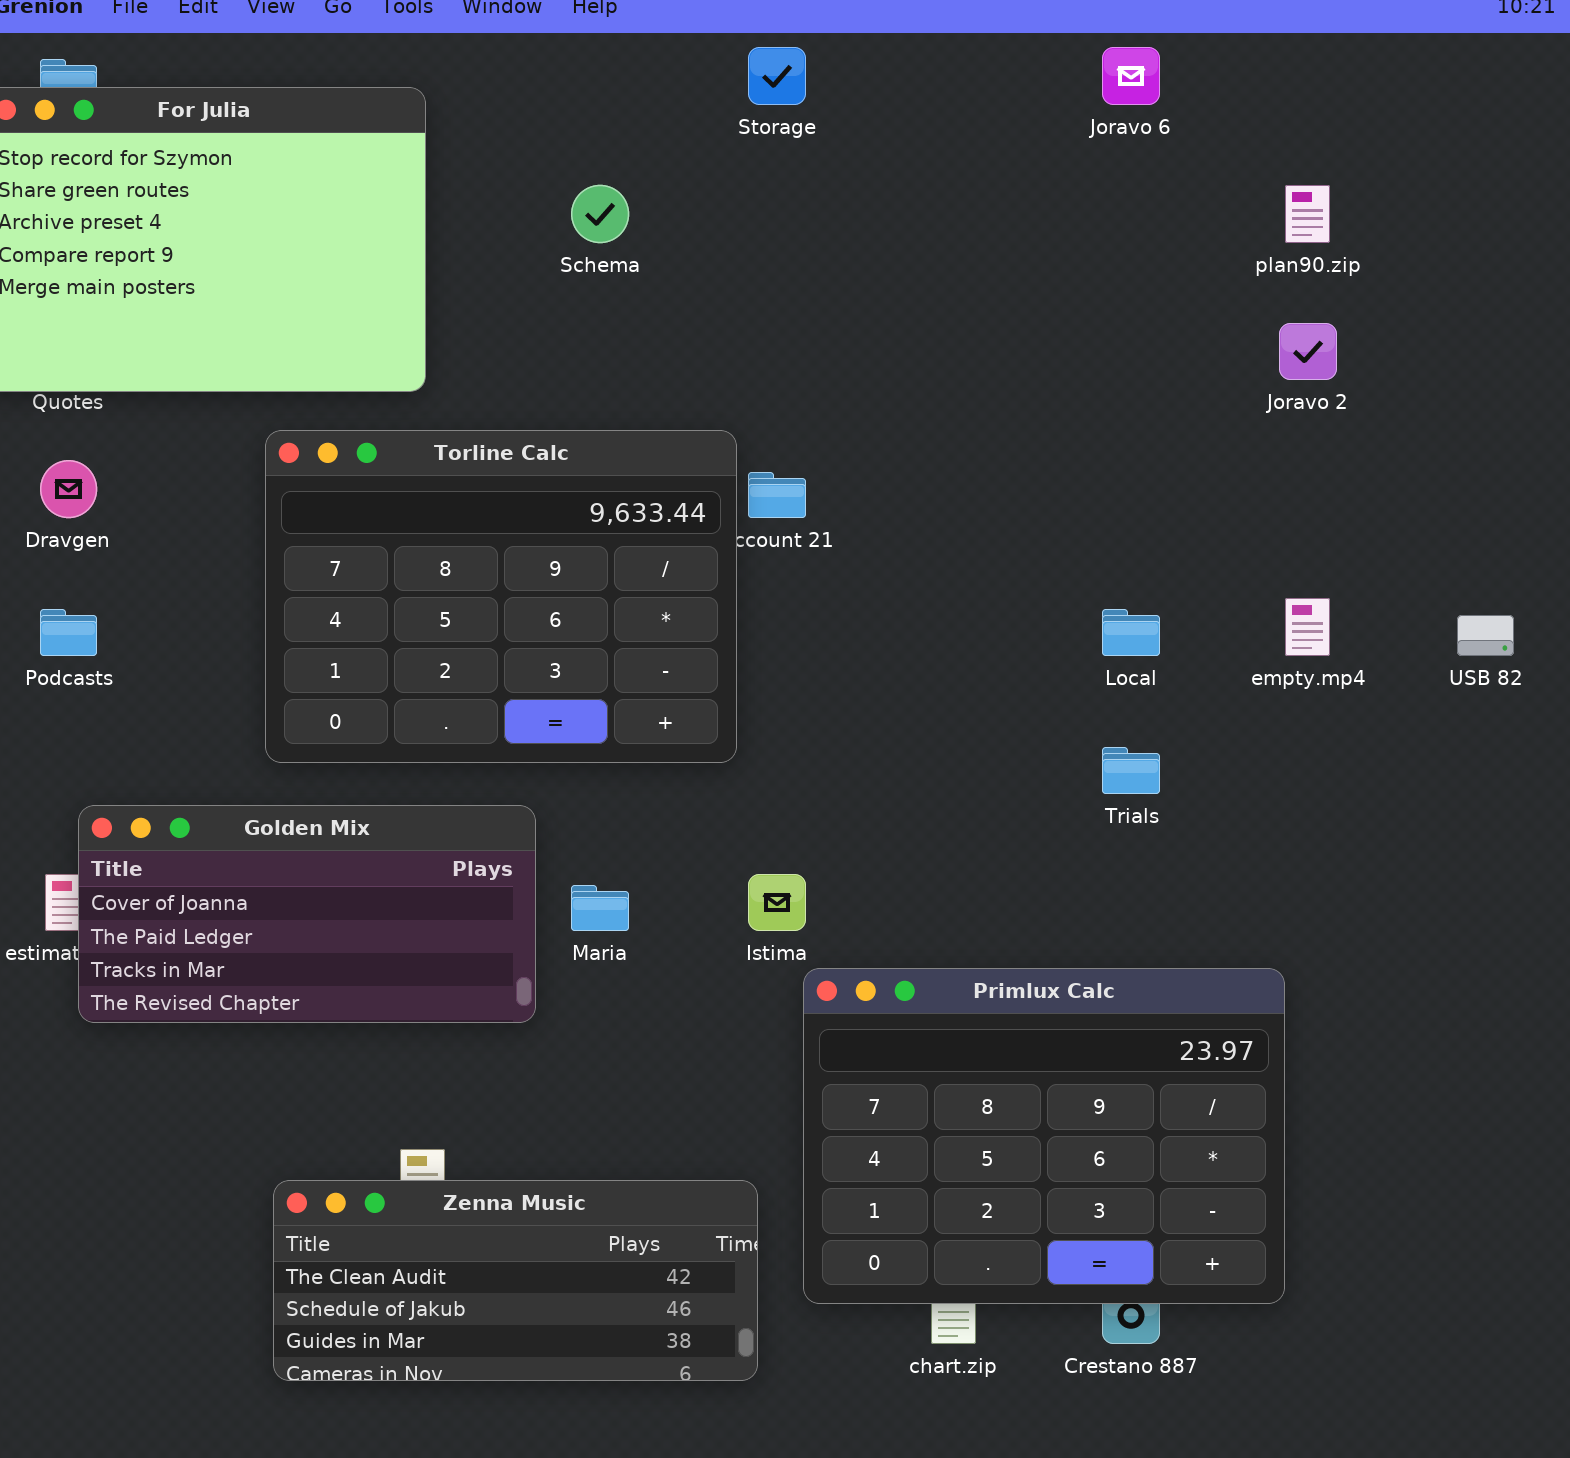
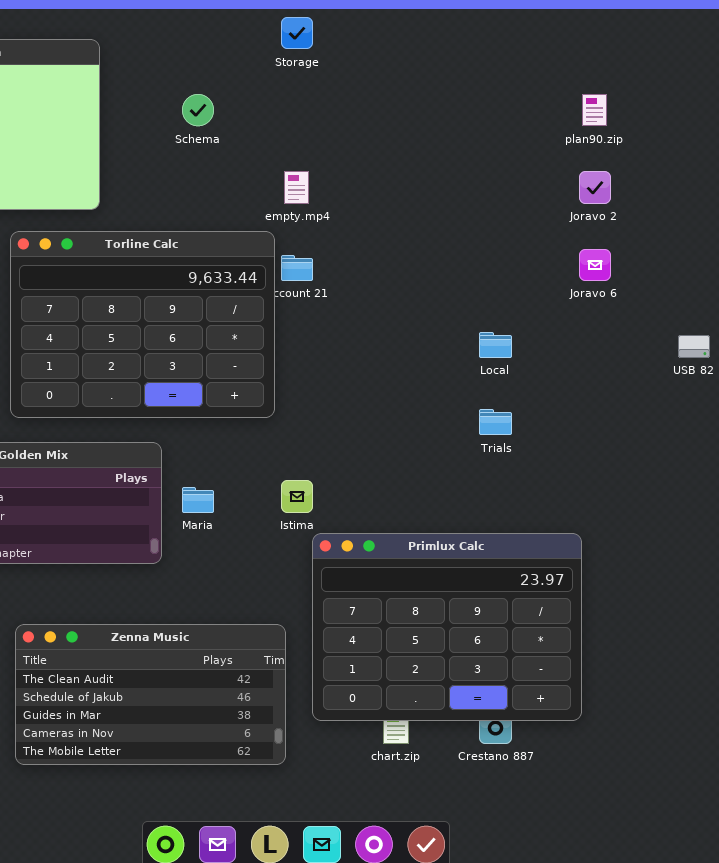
Joravo 6: [1102,47,1160,105] -> [579,249,611,281], moved
empty.mp4: [1285,598,1330,656] -> [284,171,309,204], moved
Zenna Music: [273,1180,758,1381] -> [15,624,286,765], resized

